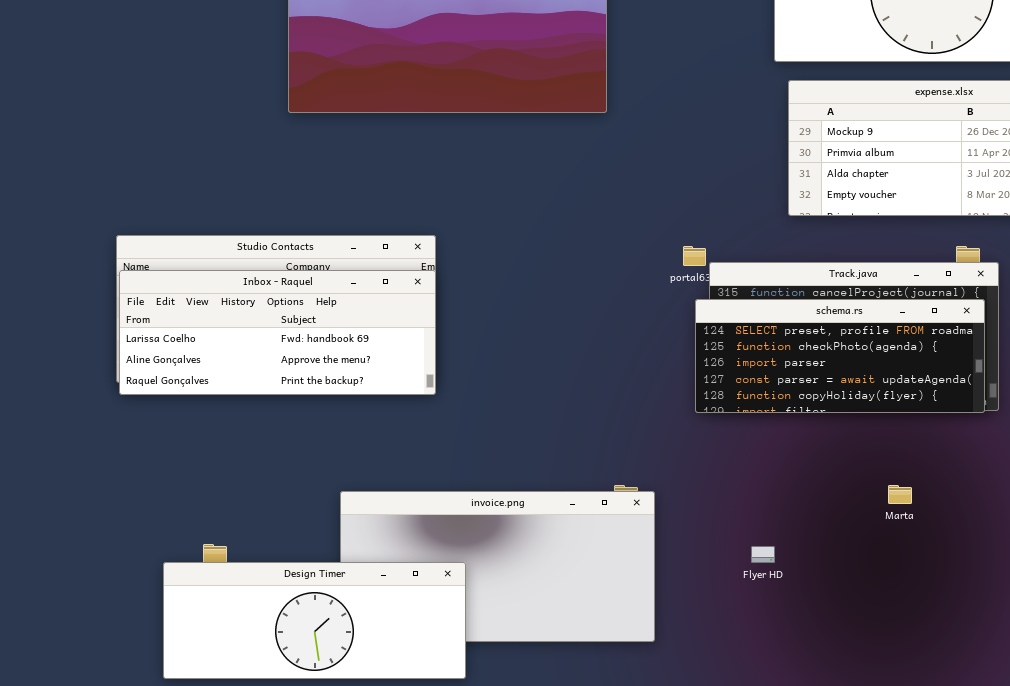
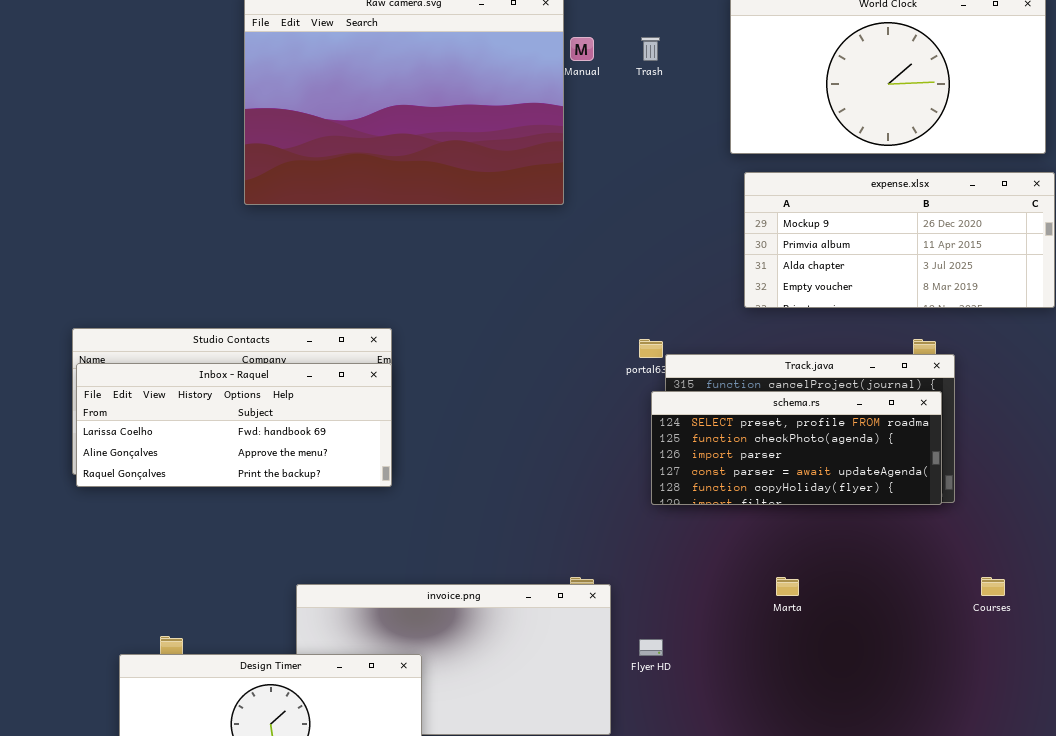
Marta: [888,485,912,504] -> [776,577,799,596], moved
Flyer HD: [751,546,775,563] -> [639,639,663,656], moved

